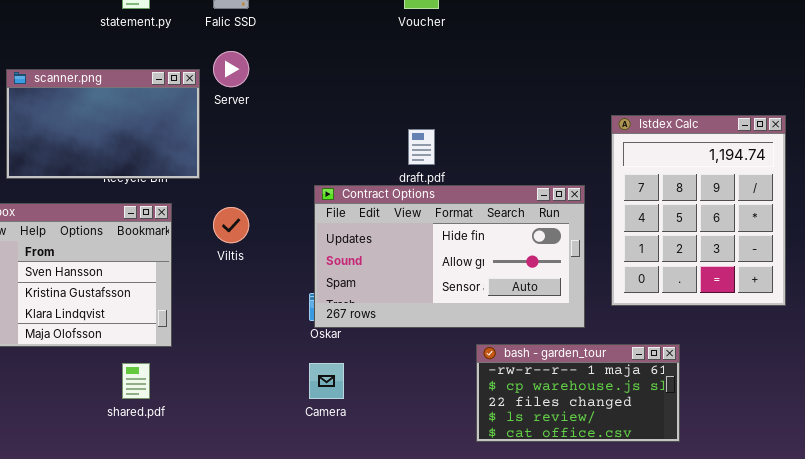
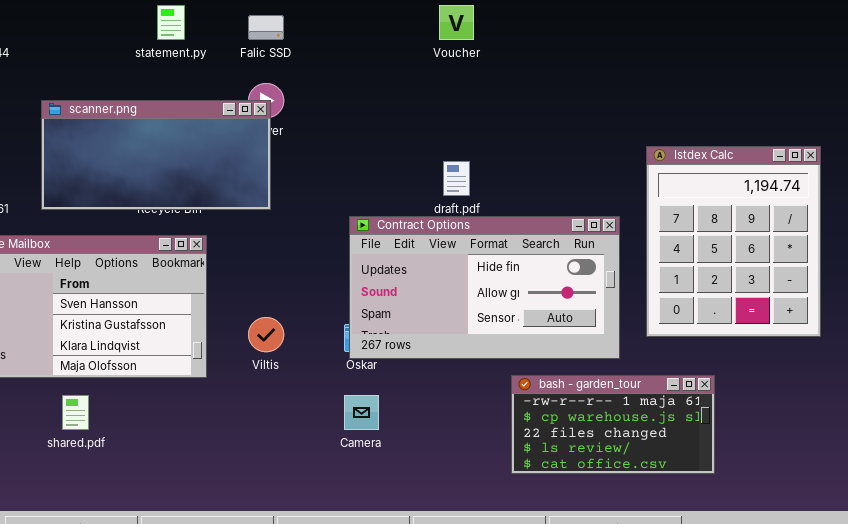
scanner.png: [6,69,200,179] -> [41,100,271,210], resized
Viltis: [213,207,249,243] -> [248,317,284,352], moved
shared.pdf: [122,363,150,399] -> [62,395,89,430], moved

